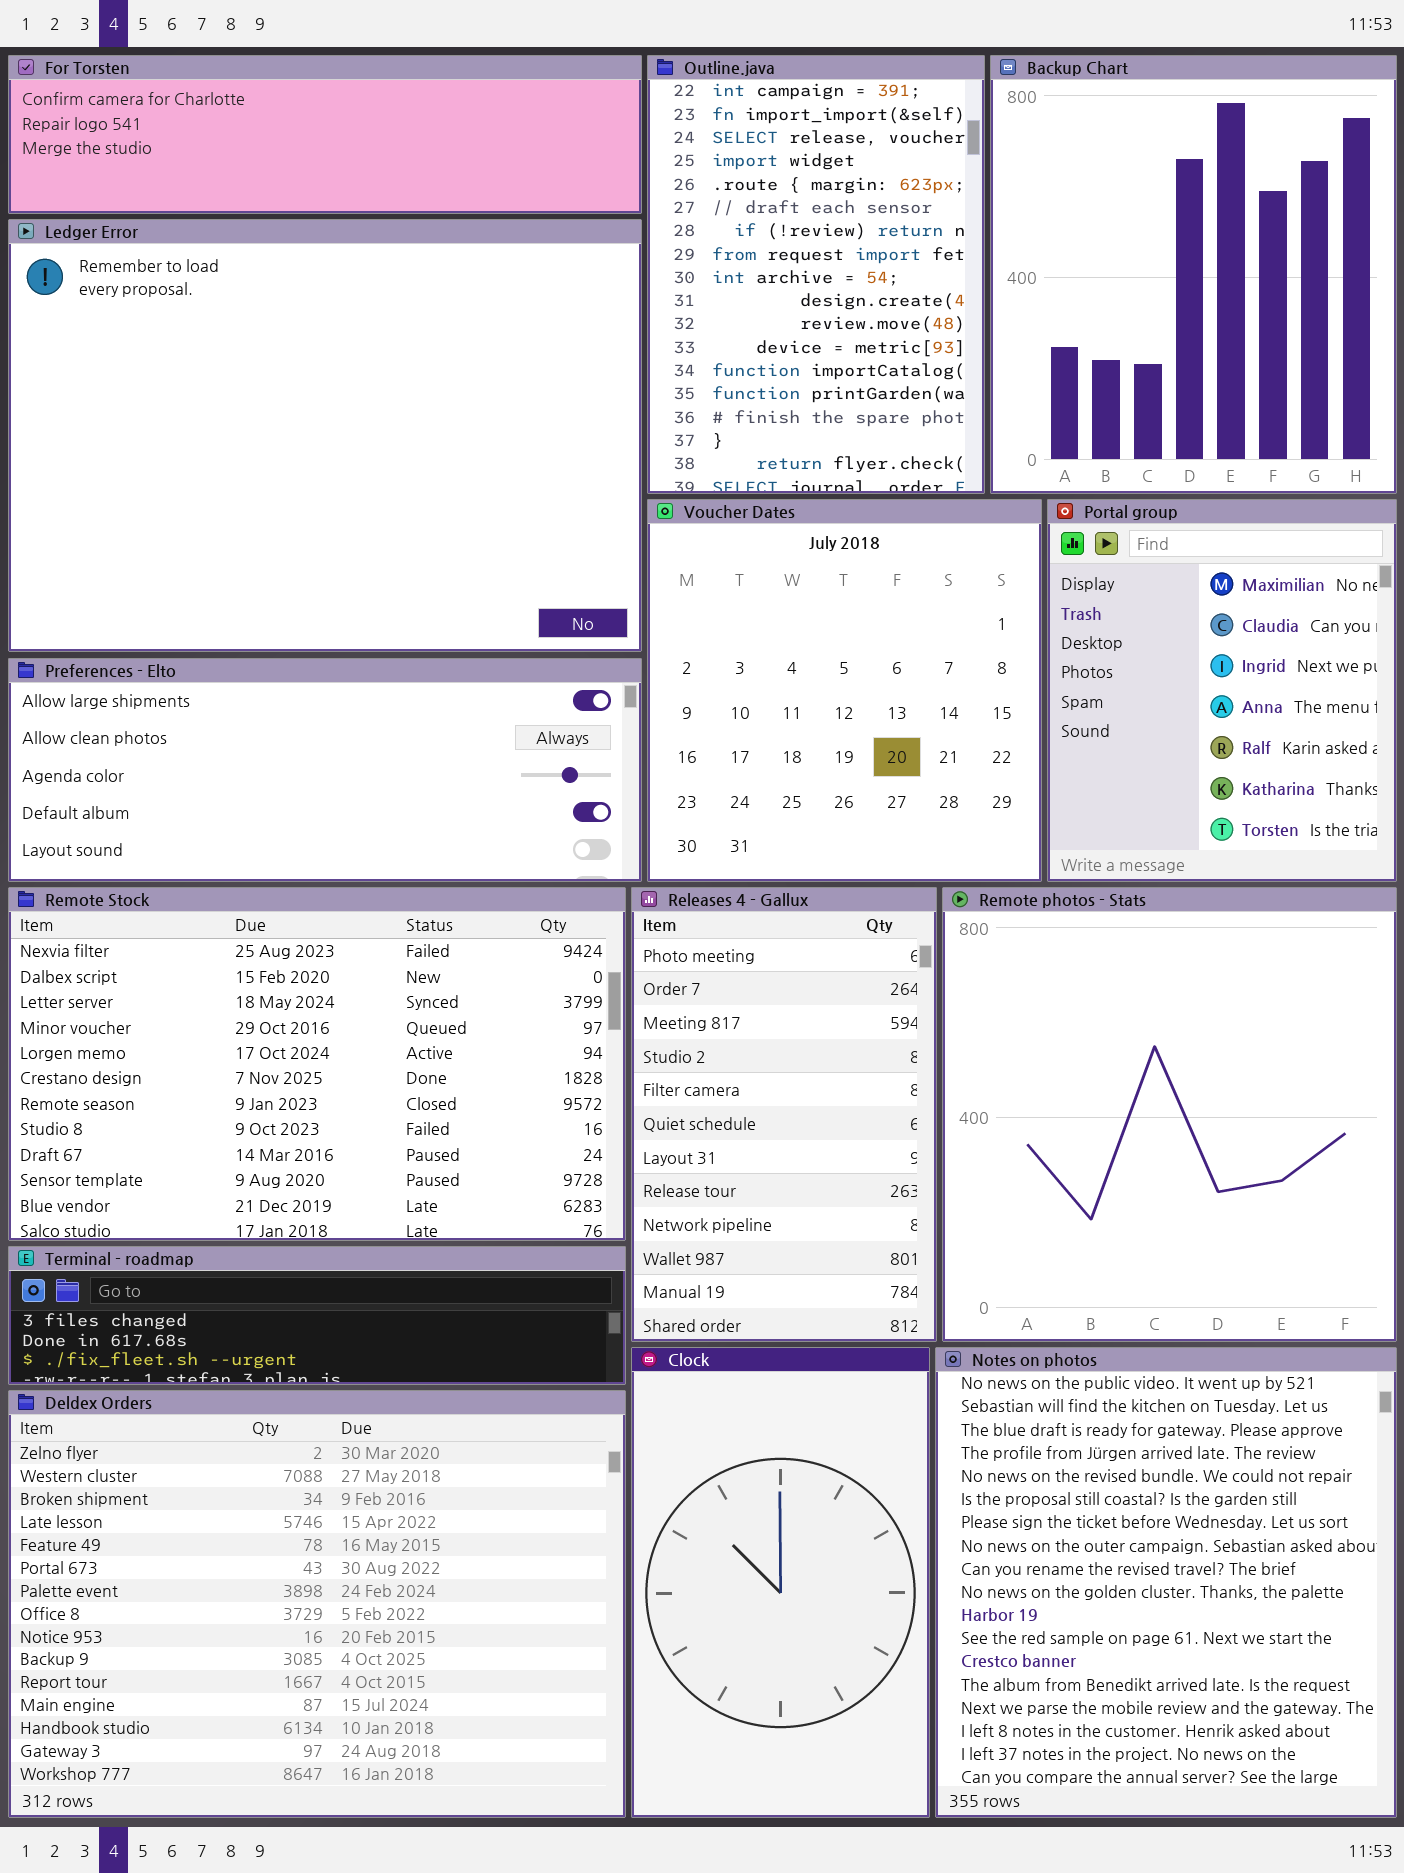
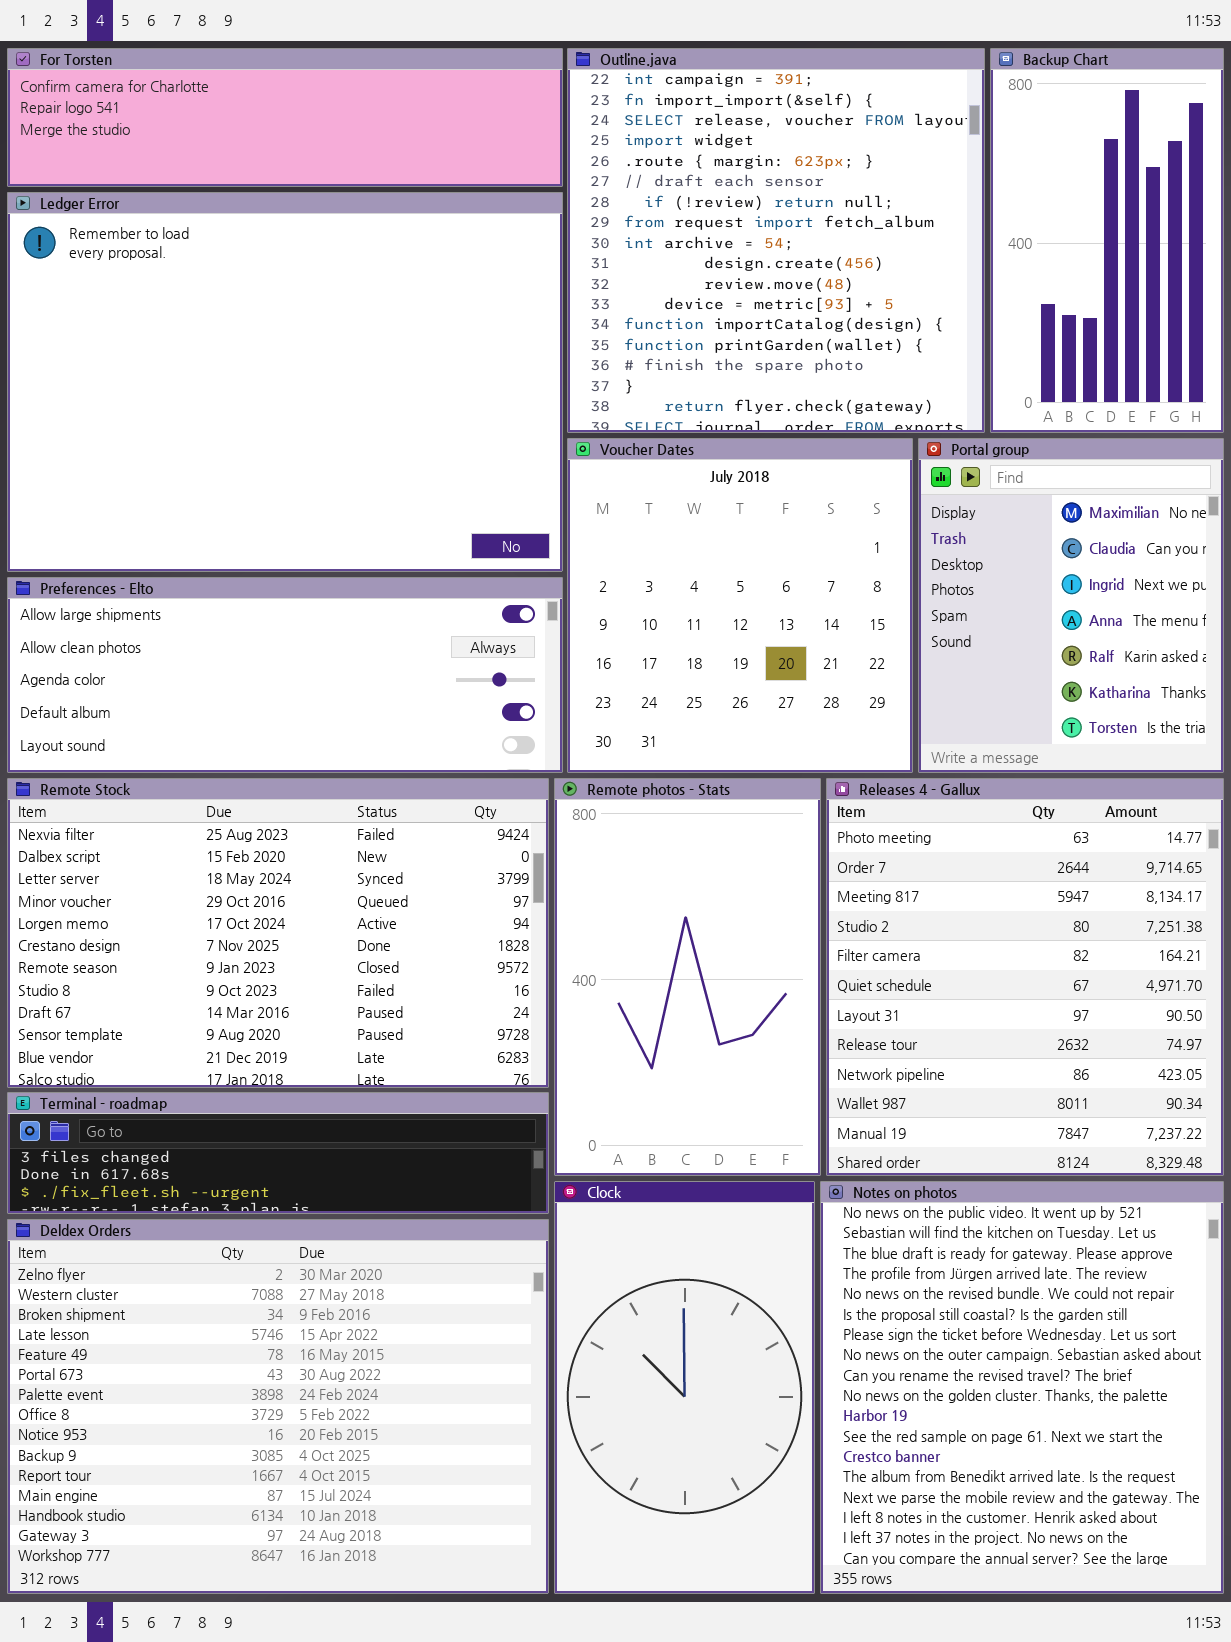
Outline.java: [647,55,985,494] -> [567,48,985,433], resized
Backup Chart: [990,55,1397,494] -> [990,48,1224,433], resized
Releases 4 - Gallux: [631,887,937,1342] -> [826,778,1224,1176], moved, resized
Remote photos - Stats: [942,887,1397,1342] -> [554,778,821,1176], moved, resized

